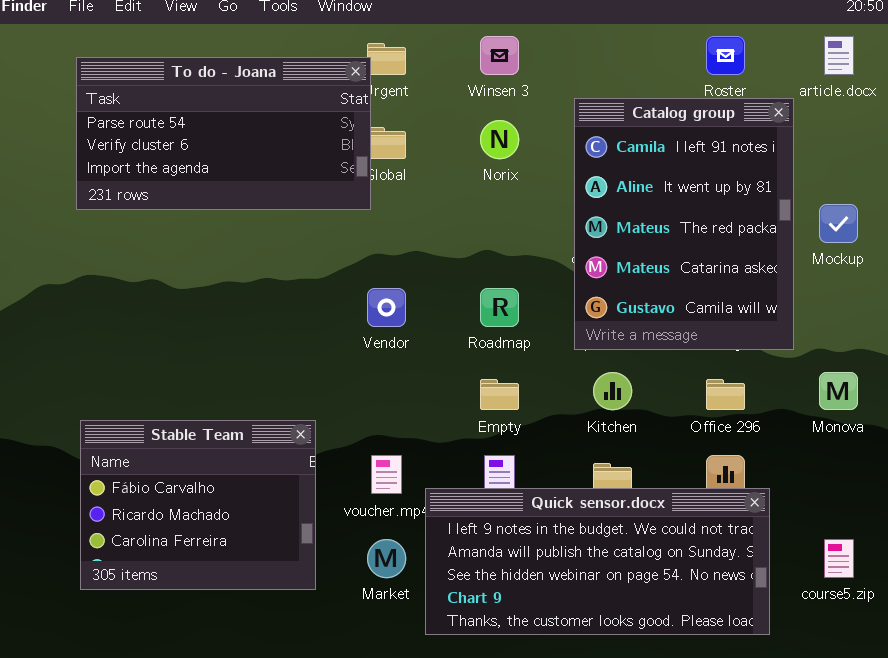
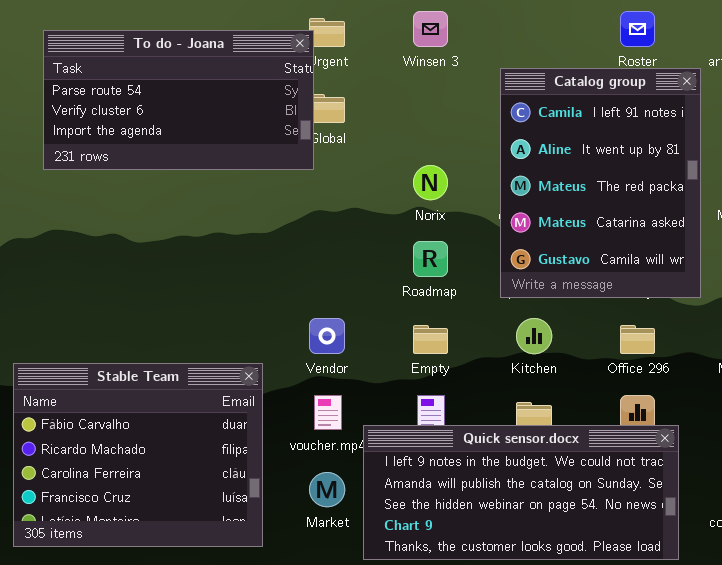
Norix: [480,120,519,159] -> [413,165,448,200], moved
Vendor: [367,288,406,327] -> [309,318,345,354], moved
Stable Team: [80,420,316,590] -> [13,363,263,547], resized

